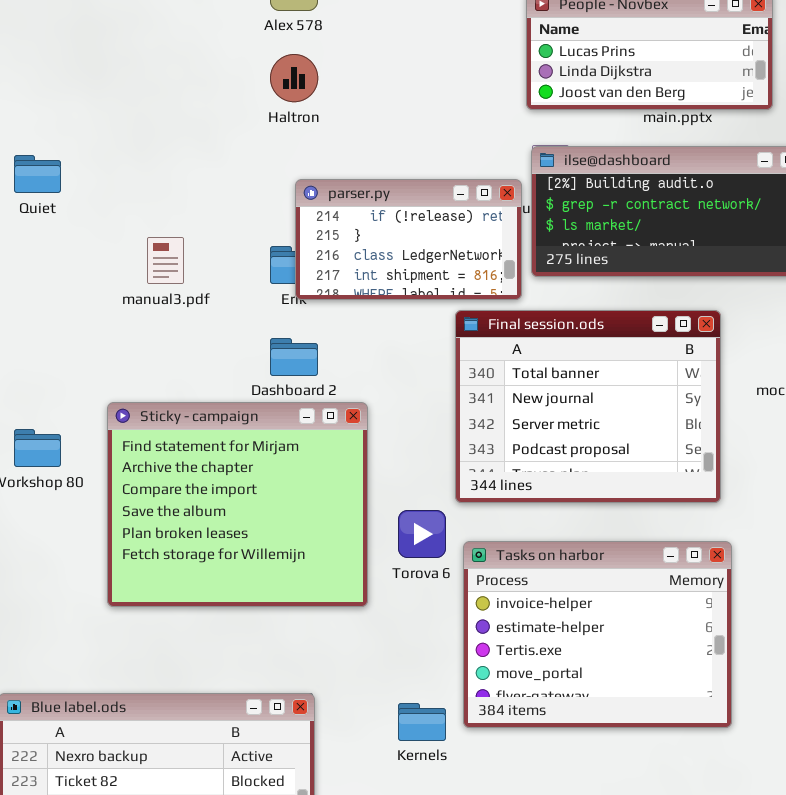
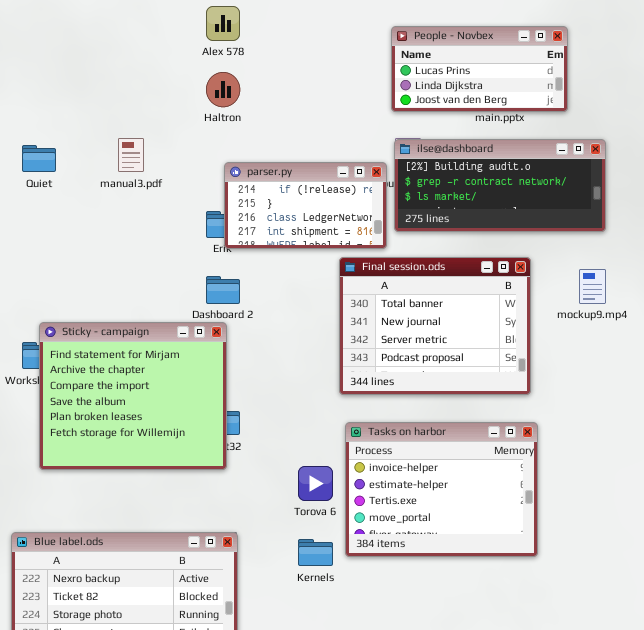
manual3.pdf: [147,237,184,284] -> [118,138,144,172], moved
Sticky - campaign: [107,402,368,607] -> [39,322,227,470], moved
Torova 6: [398,510,446,558] -> [298,466,333,501], moved

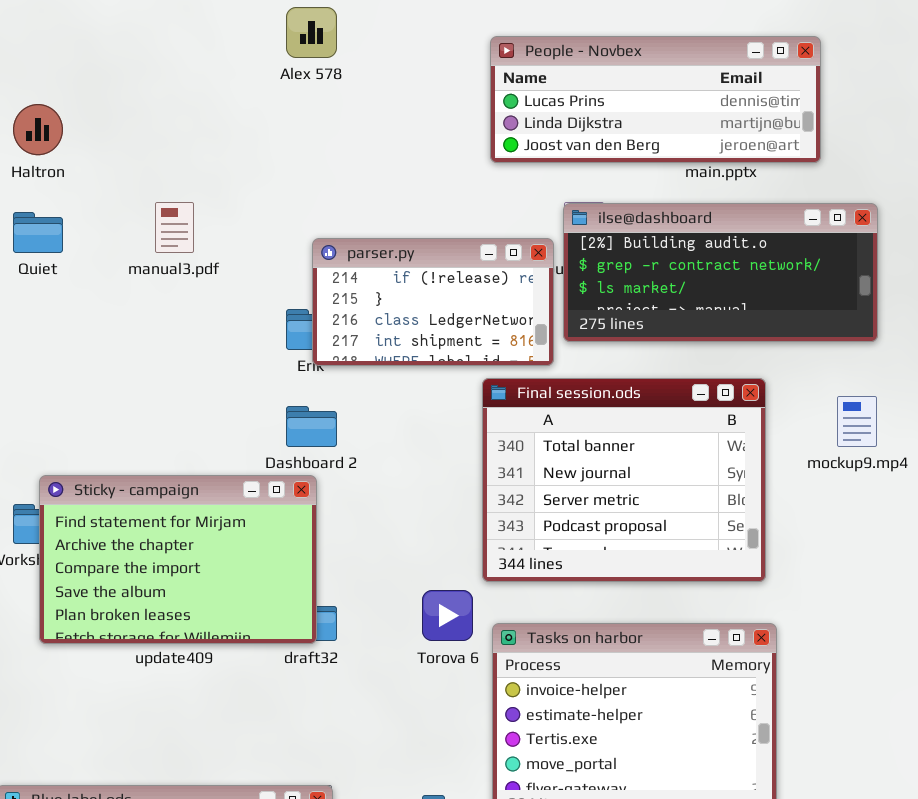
People - Novbex: [391,26,568,112] -> [490,36,821,163], resized
Haltron: [206,72,240,107] -> [13,104,63,155], moved
Sticky - campaign: [39,322,227,470] -> [39,475,317,644], resized
Torova 6: [298,466,333,501] -> [422,590,473,641], moved

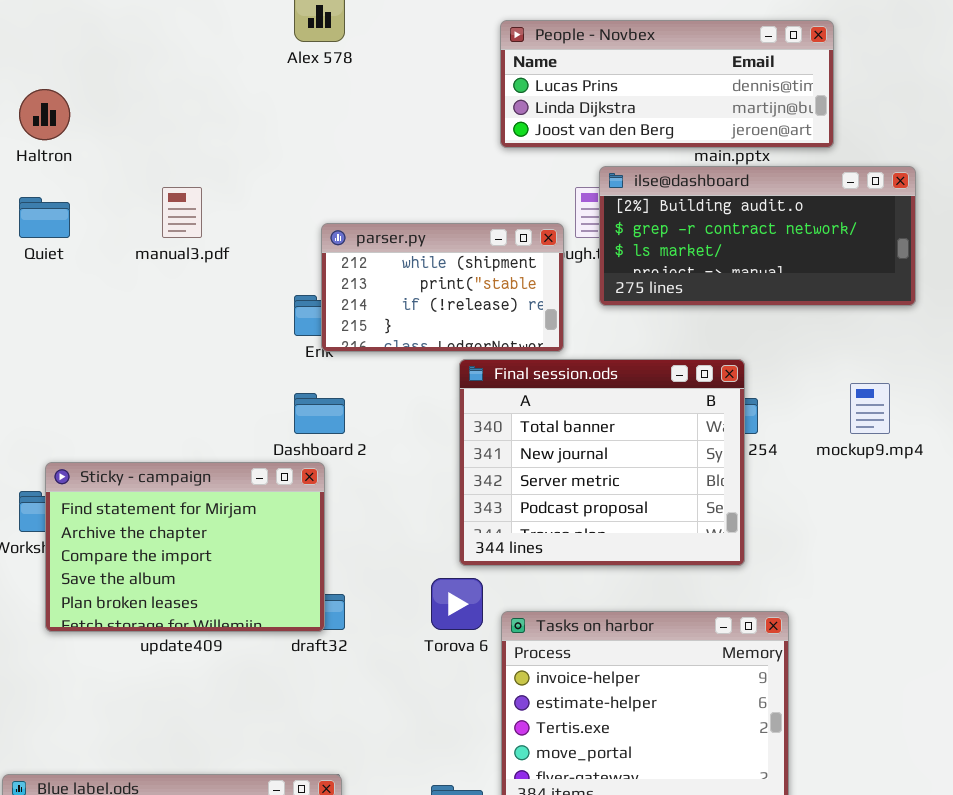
ilse@dashboard: [563,203,878,342] -> [599,166,916,306], moved
parser.py: [312,238,554,366] -> [321,223,564,352], scrolled up 2 rows
Final session.ods: [482,378,766,582] -> [459,359,745,566], moved

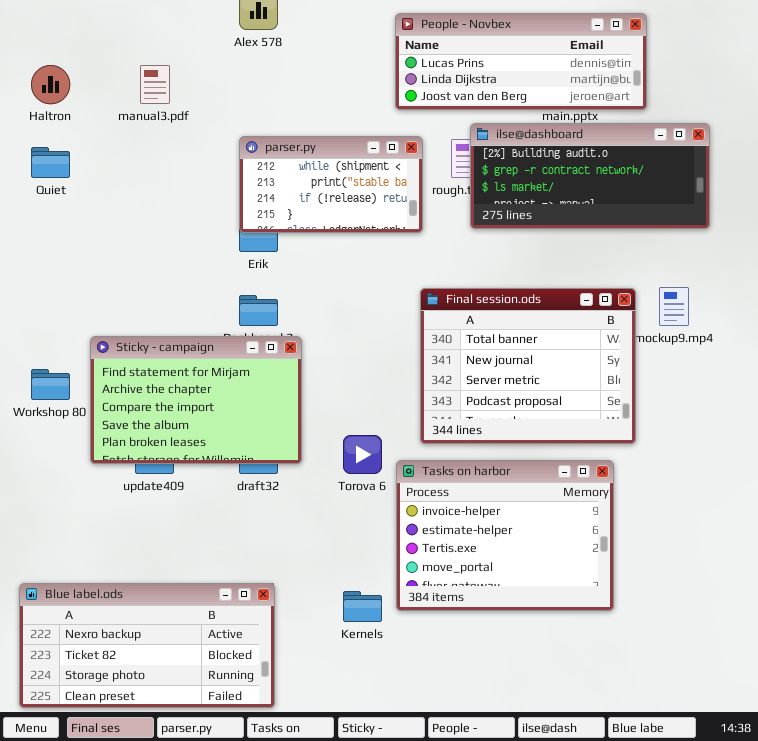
manual3.pdf: [162,187,202,238] -> [140,65,170,104], moved
parser.py: [321,223,564,352] -> [239,136,423,233], moved
Final session.ods: [459,359,745,566] -> [420,288,636,444], moved
Sticky - campaign: [45,462,325,632] -> [90,336,302,464], moved

